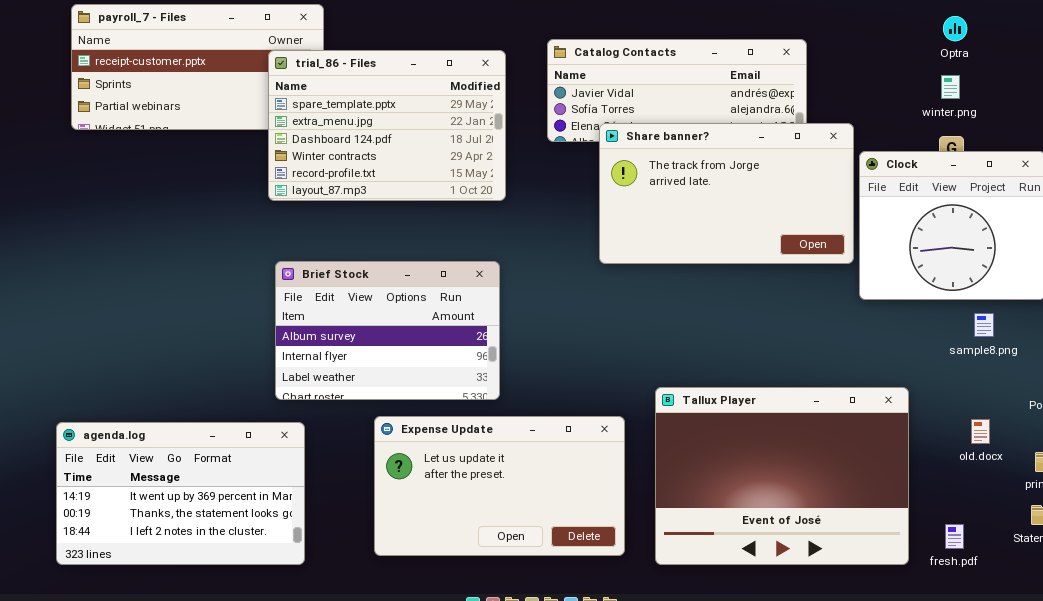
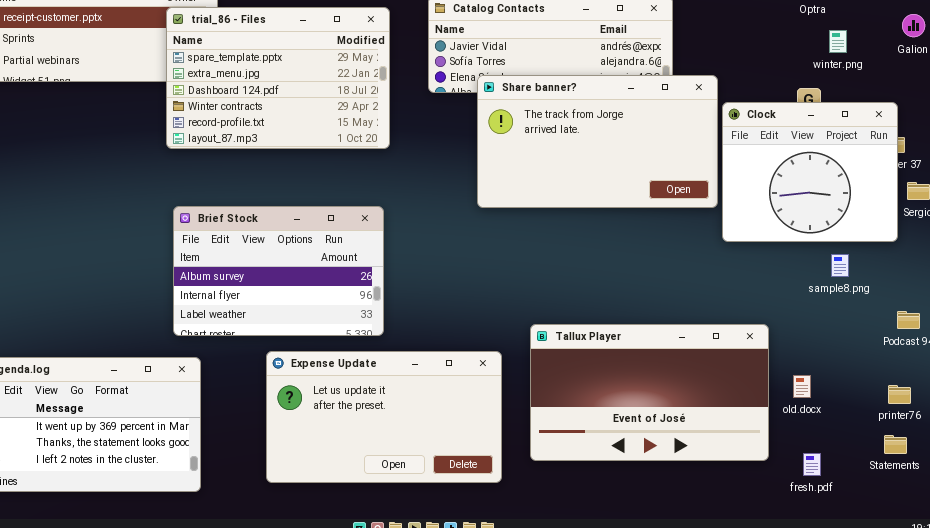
winter.png: [941,75,960,99] -> [829,30,847,53], moved
Tallux Player: [655,387,909,565] -> [530,324,769,461], resized
old.docx: [971,419,990,444] -> [793,375,811,398], moved

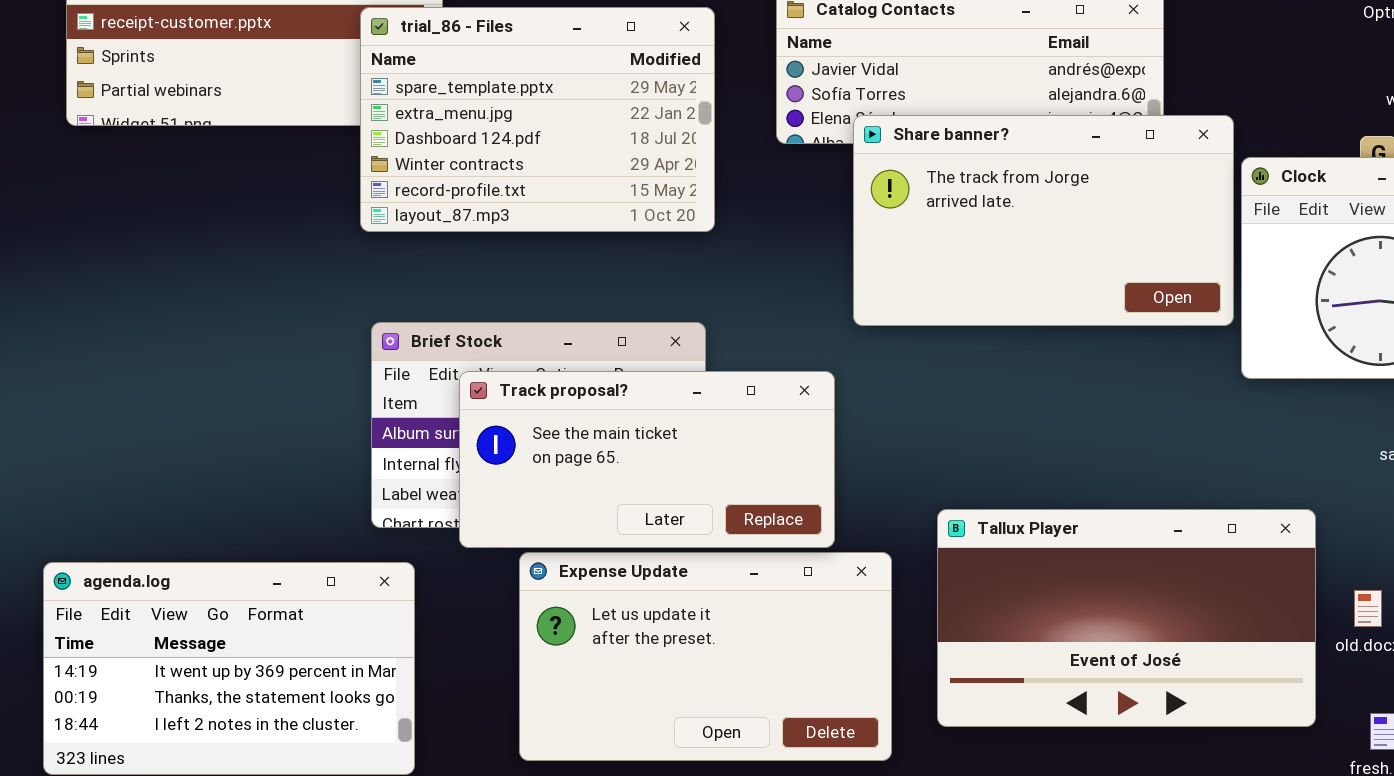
Track proposal?: none -> [459,371,835,548], opened

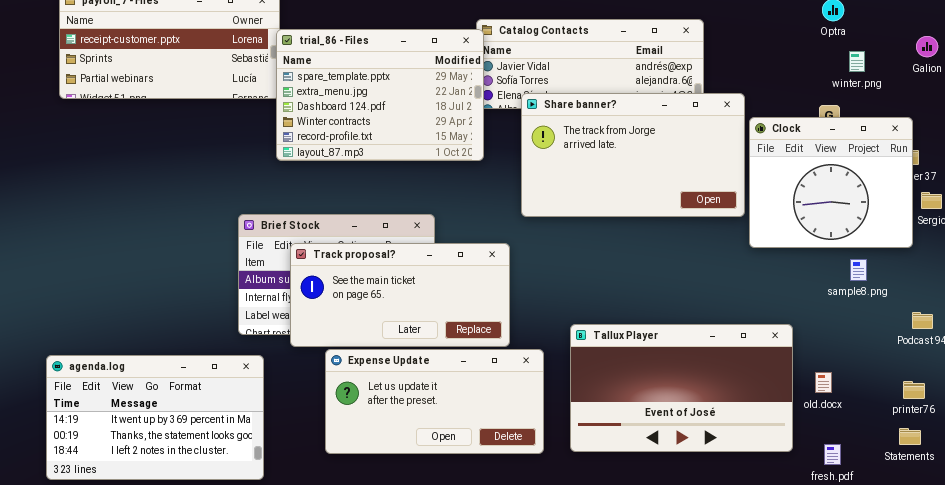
trial_86 - Files: [360,7,715,232] -> [276,29,484,161], moved
Expense Update: [519,552,892,761] -> [325,349,544,454], resized

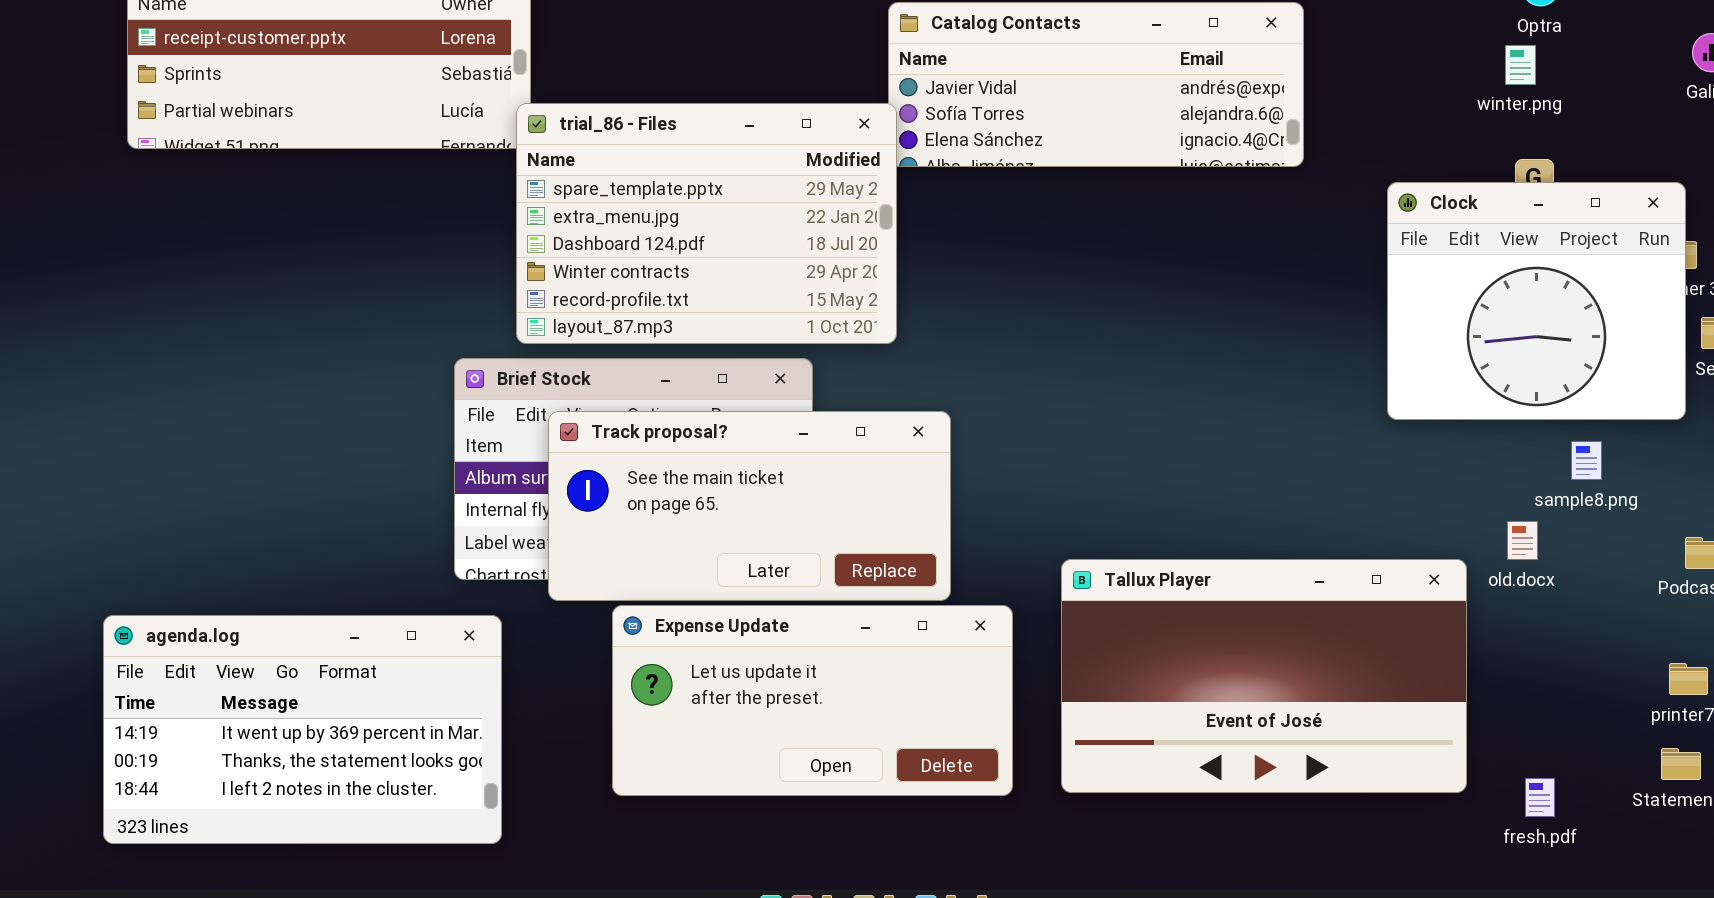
trial_86 - Files: [276,29,484,161] -> [516,103,897,344], moved
winter.png: [849,51,865,72] -> [1505,45,1536,85], moved
Share banner?: [521,93,745,217] -> none, closed
old.docx: [815,372,832,393] -> [1507,521,1538,560], moved

